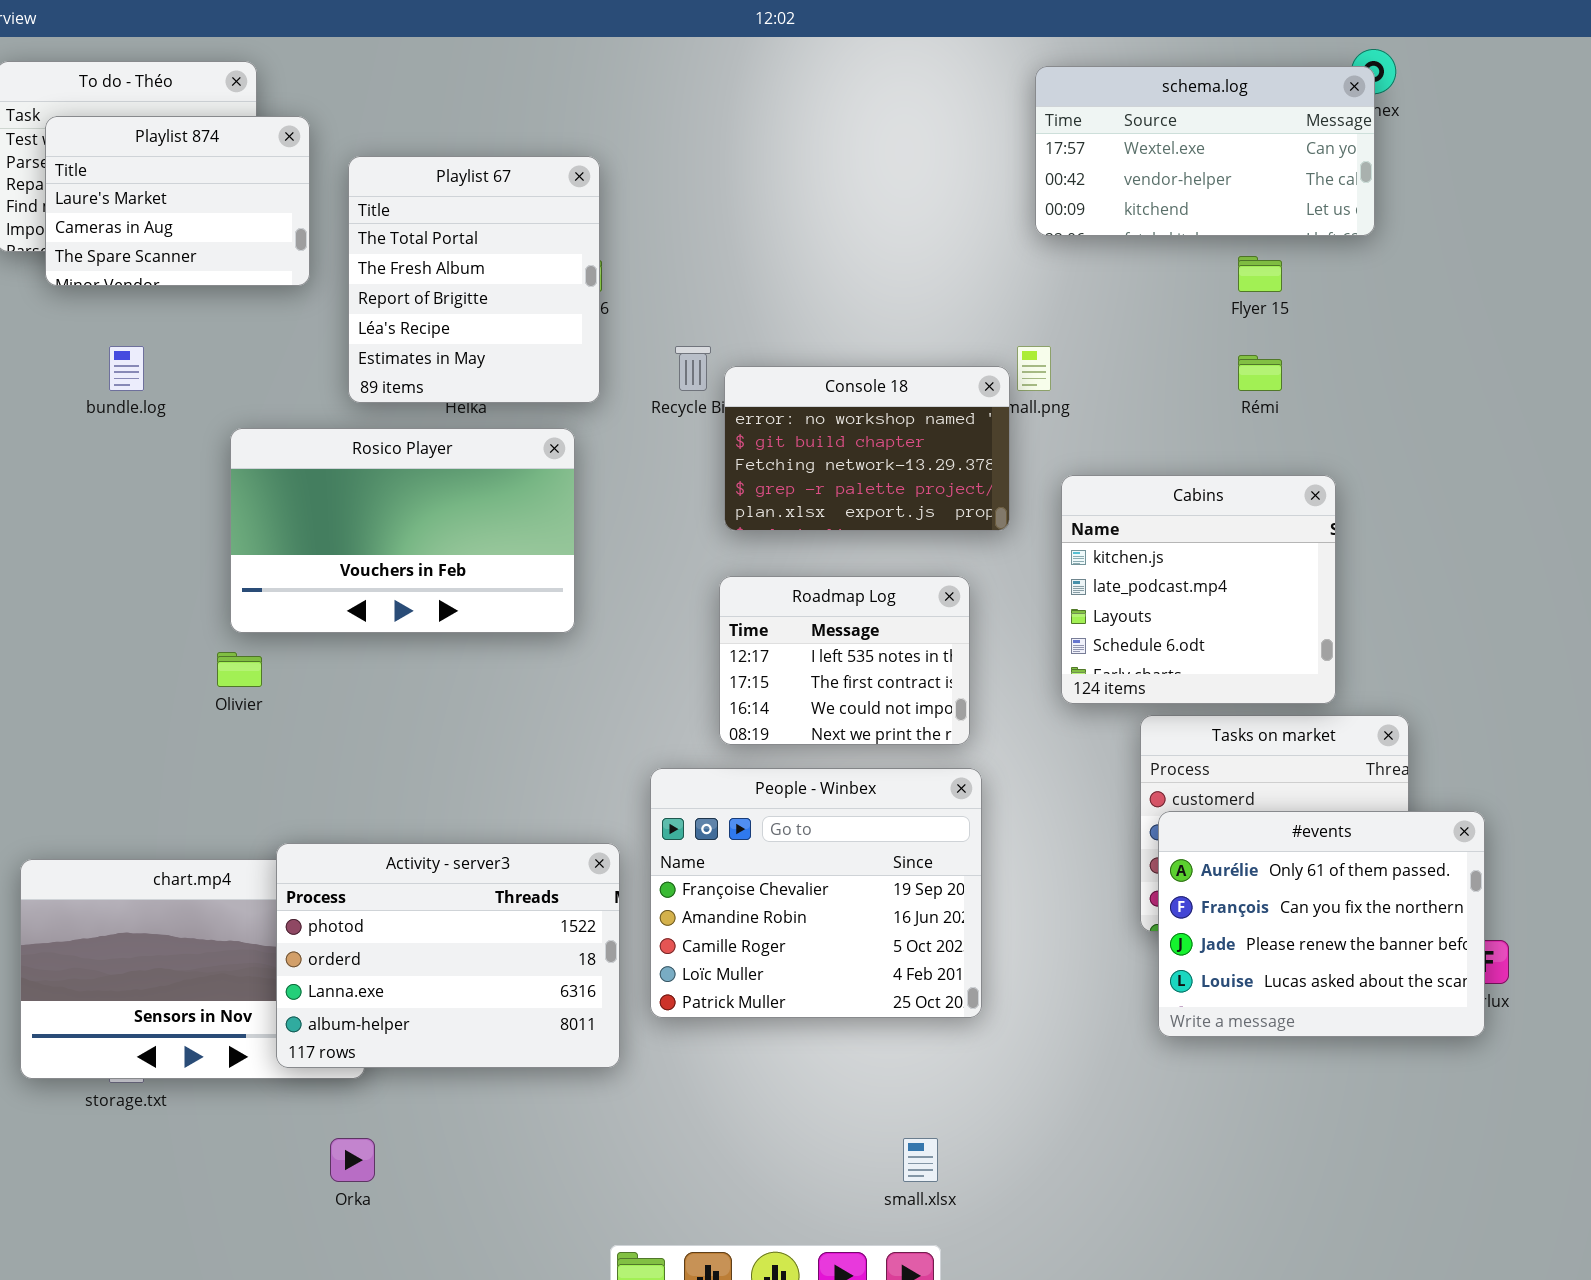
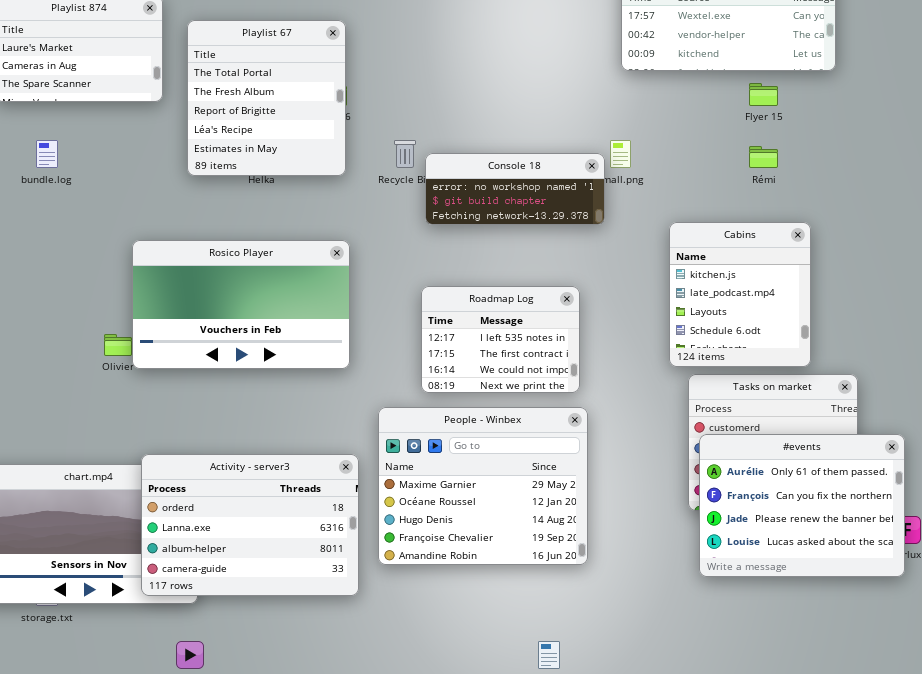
Console 18: [724,366,1010,531] -> [425,153,605,225], resized
Rosico Player: [230,428,575,633] -> [132,240,350,369], moved
Cabins: [1061,475,1336,704] -> [669,222,811,367], resized
People - Winbex: [650,768,982,1018] -> [378,407,588,565], scrolled up 3 rows
Activity - server3: [276,843,620,1068] -> [141,454,359,596], scrolled down 1 row

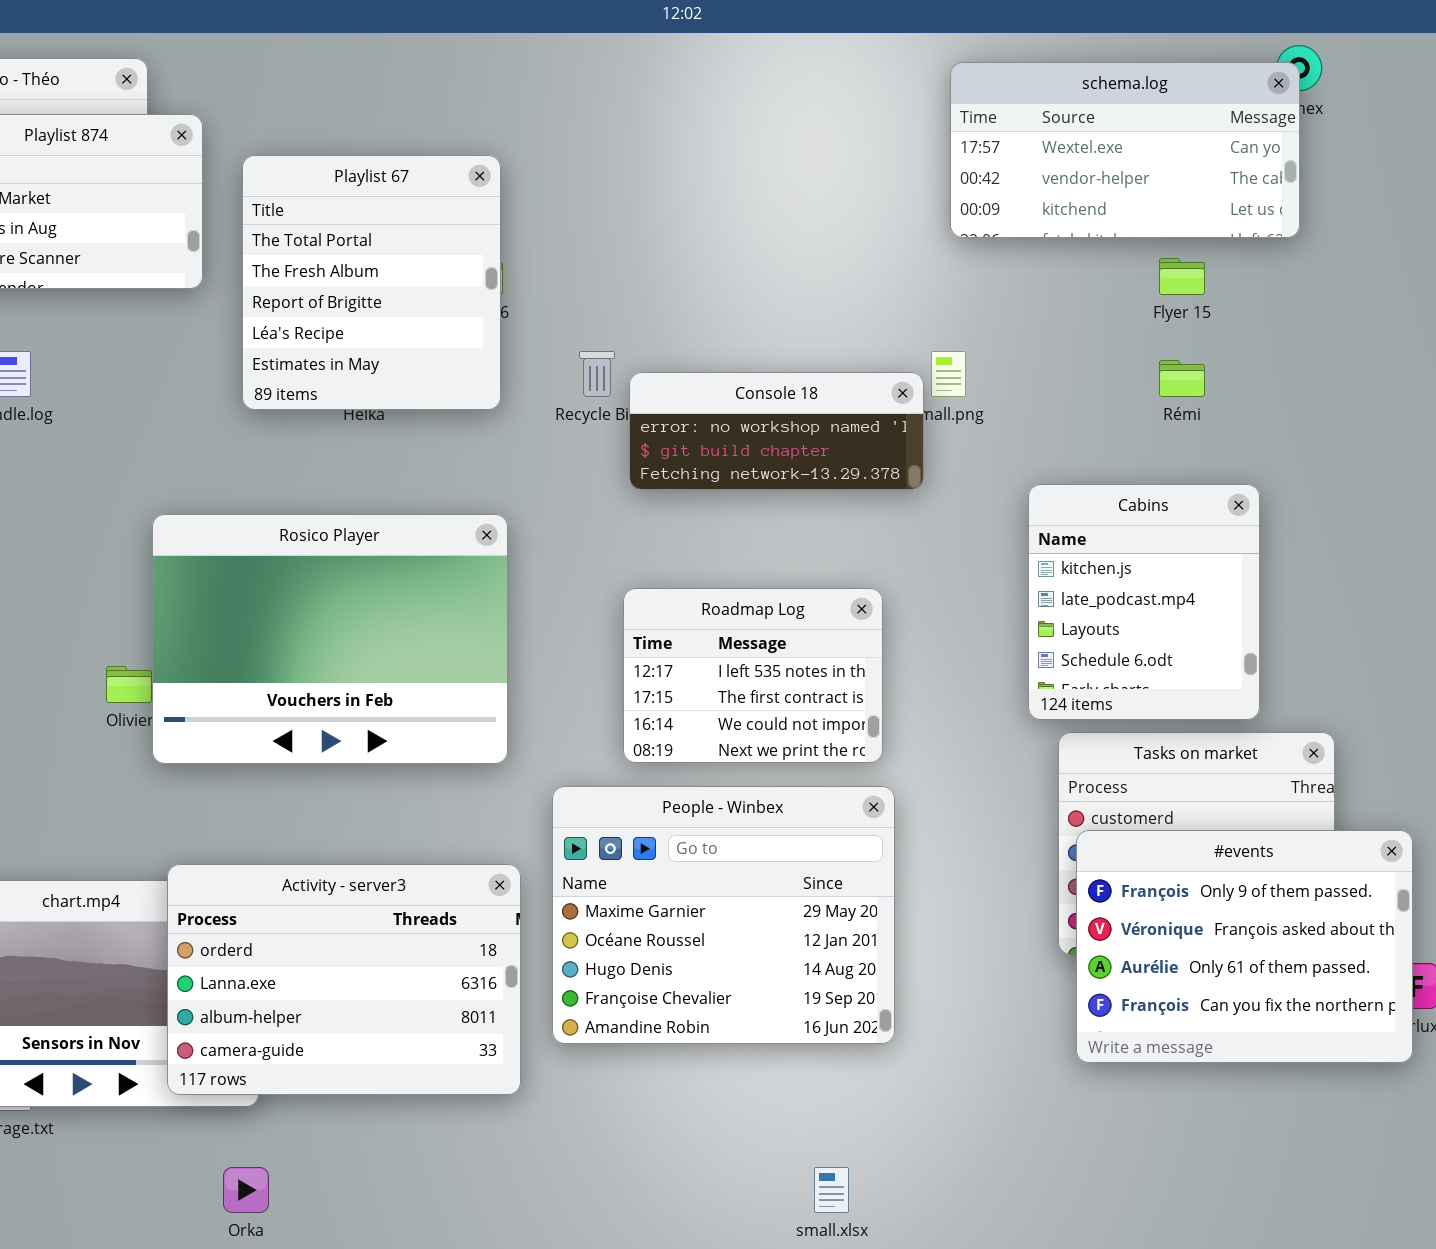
Rosico Player: [132,240,350,369] -> [152,514,508,764], resized
#events: [699,434,905,577] -> [1076,830,1413,1063], scrolled up 2 rows

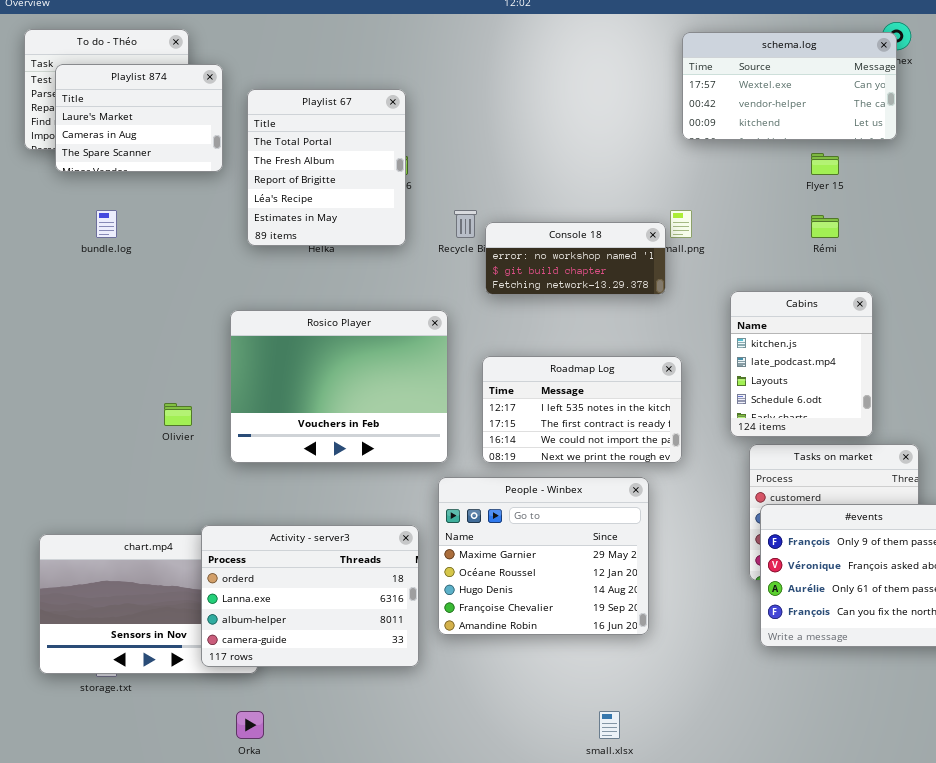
Rosico Player: [152,514,508,764] -> [230,310,448,463], moved
Roadmap Log: [623,588,883,763] -> [482,356,682,463], resized

